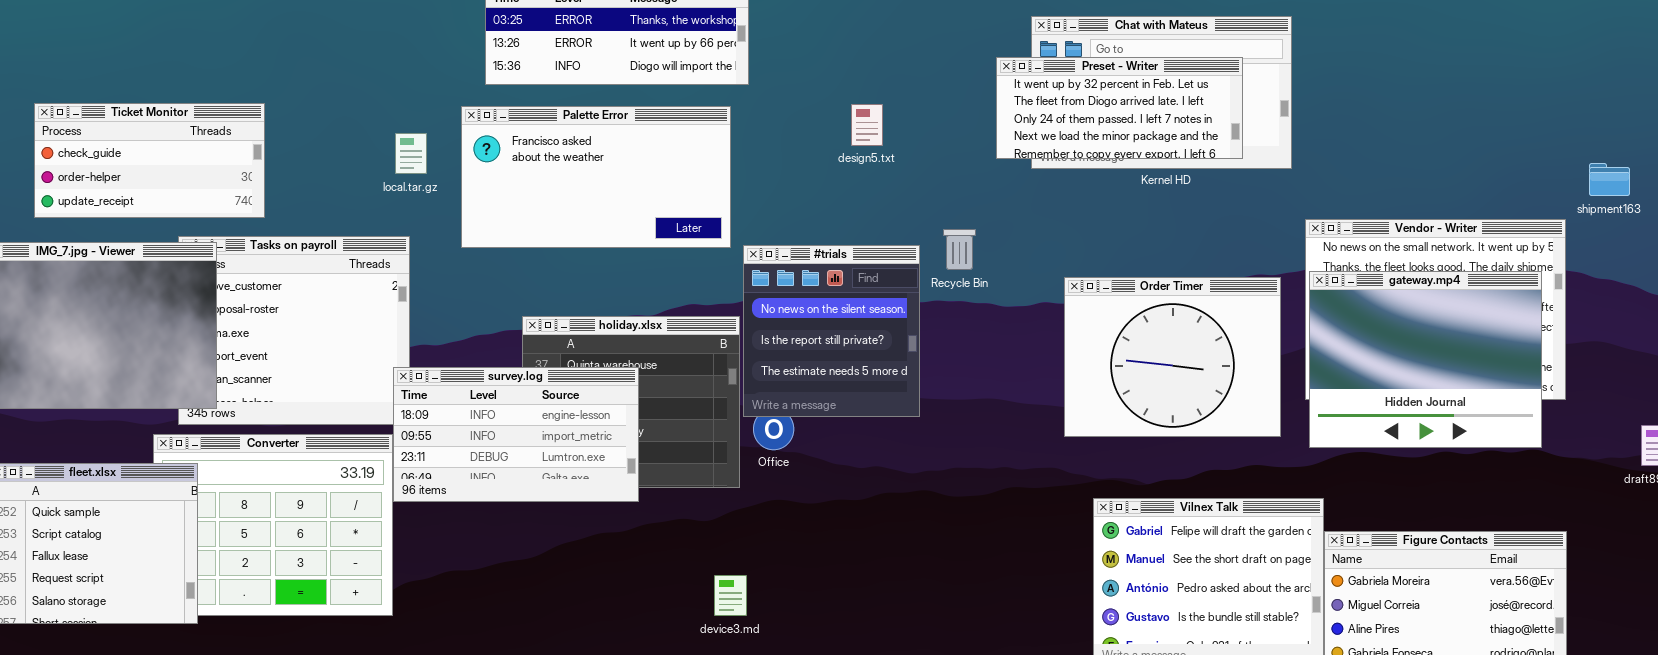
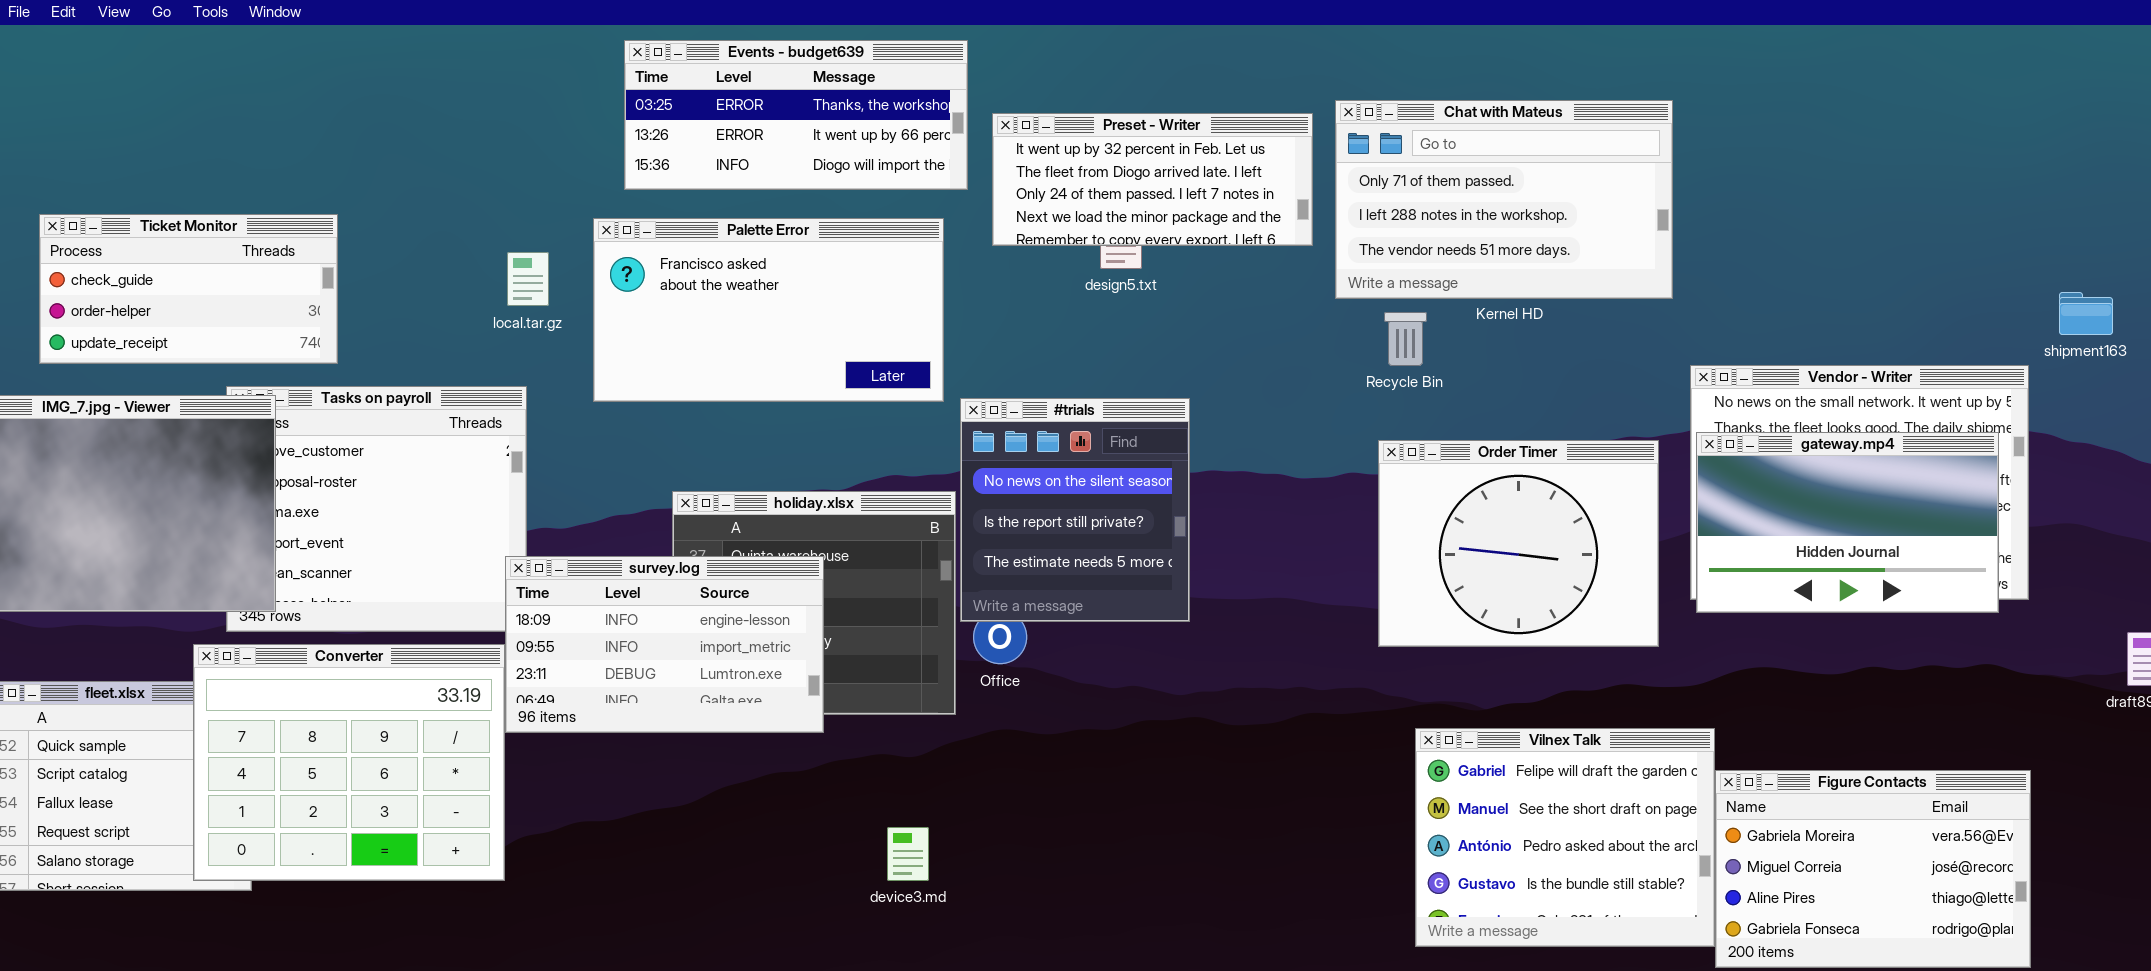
Preset - Writer: [996,57,1243,159] -> [992,113,1313,246], moved
Recycle Bin: [943,229,976,270] -> [1384,312,1427,366], moved
gateway.mp4: [1309,271,1542,448] -> [1696,432,1999,613], resized
Converter: [153,434,393,616] -> [193,644,505,881], raised
device3.md: [714,575,747,616] -> [887,827,929,881], moved

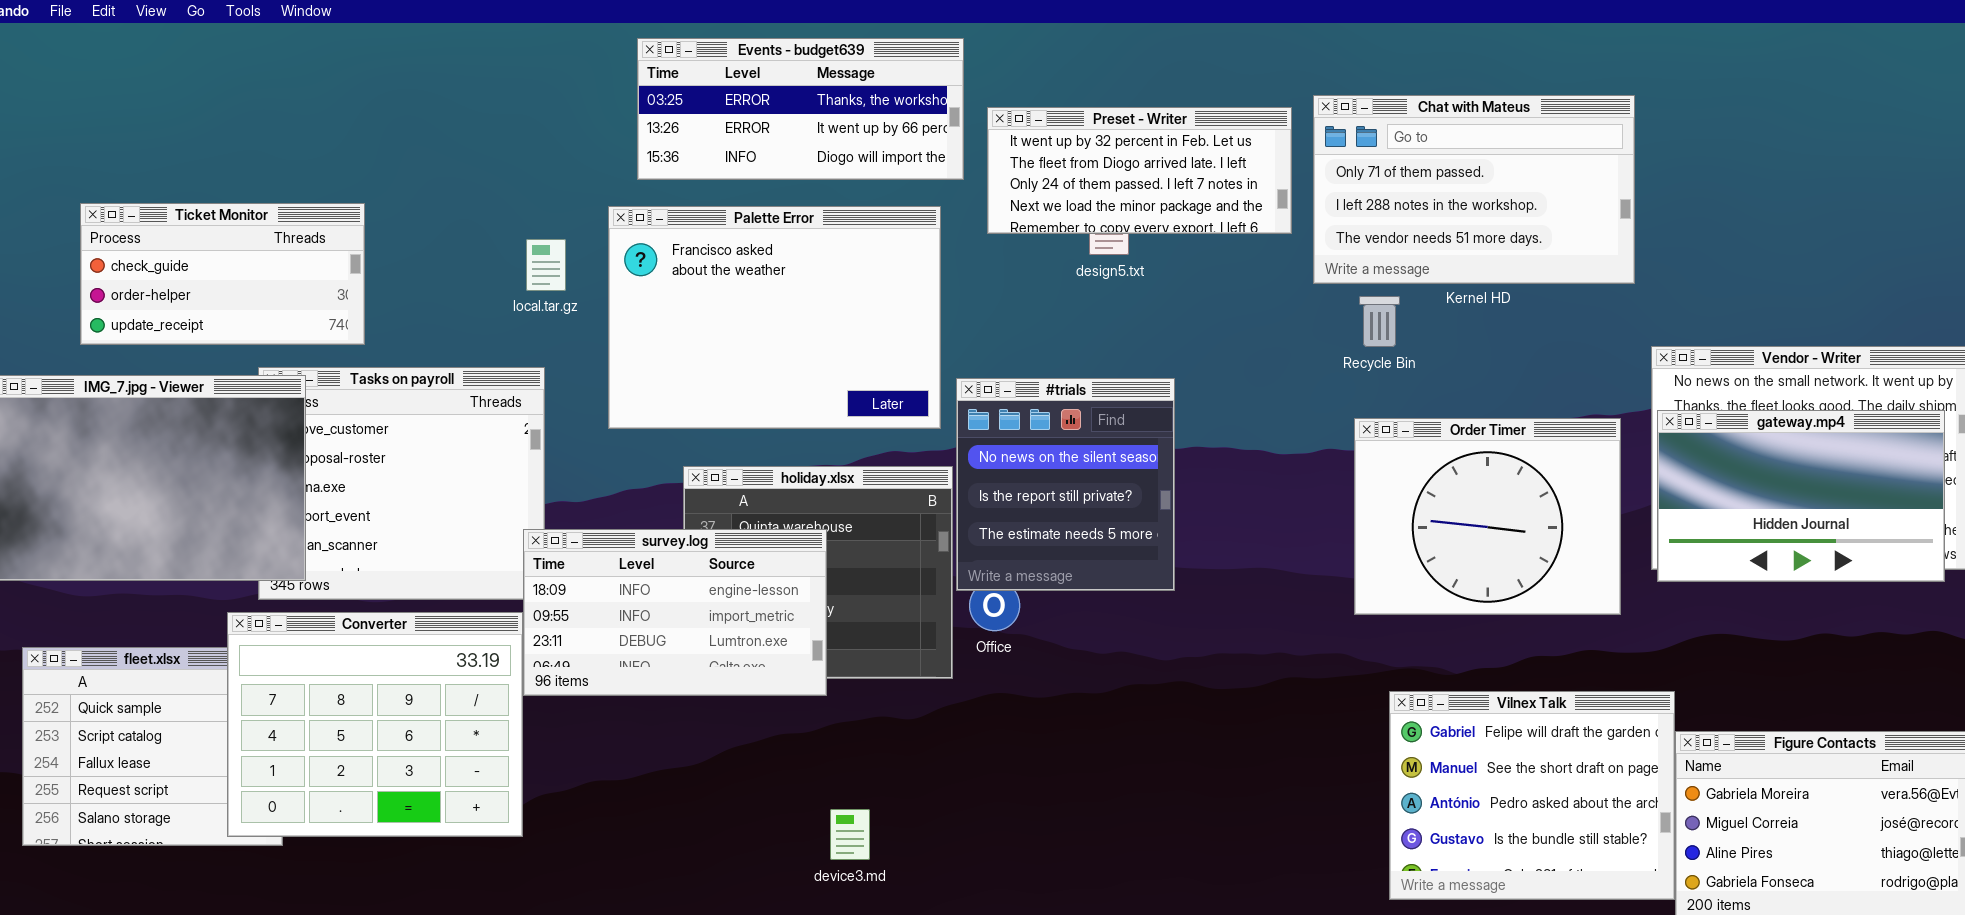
Palette Error: [593,218,944,402] -> [608,206,941,429], resized
device3.md: [887,827,929,881] -> [830,809,870,860], moved

